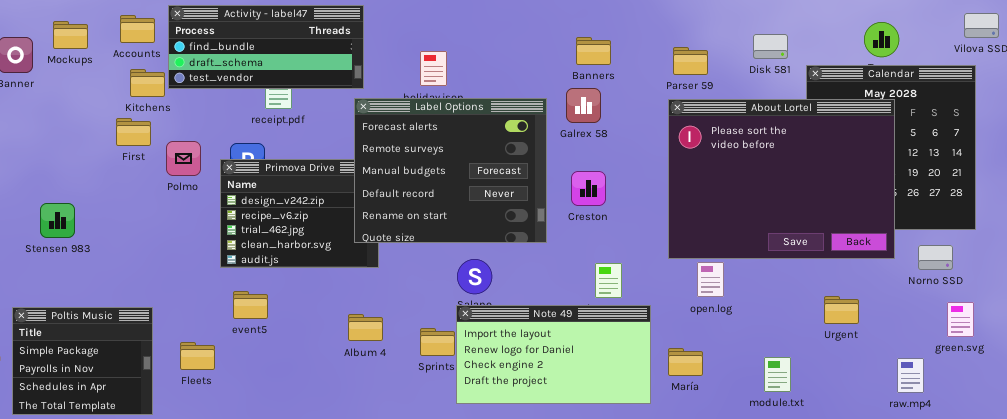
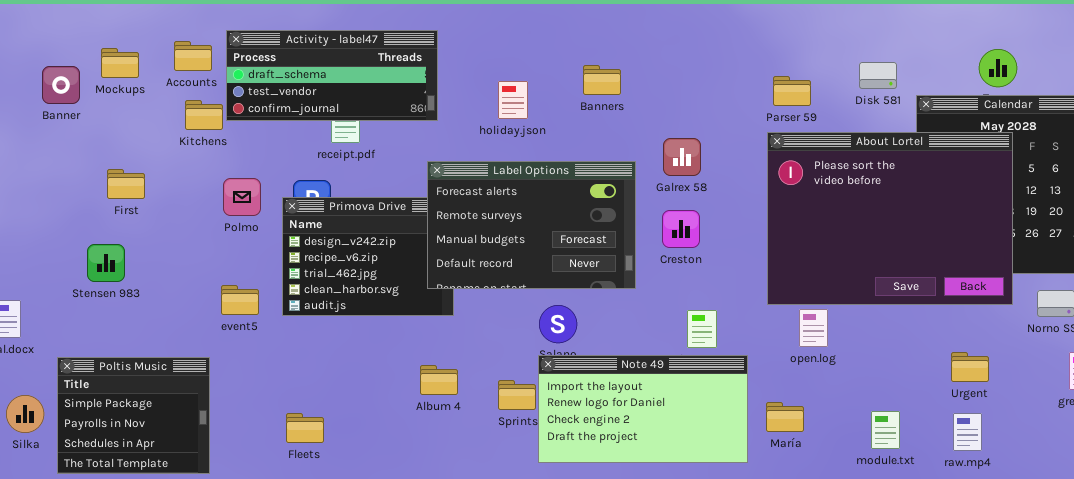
Activity - label47: [168,5,364,89] -> [226,30,438,121], scrolled down 1 row
Banners: [576,37,611,65] -> [583,65,621,95], moved
Galrex 58: [566,88,601,123] -> [663,138,701,176], moved
Label Options: [354,98,547,243] -> [427,161,636,289], resized
First: [116,118,151,146] -> [107,169,145,199], moved
event5: [233,291,268,319] -> [221,285,259,315], moved
Urgent: [824,296,859,324] -> [951,352,989,382], moved
Fleets: [180,342,215,370] -> [286,413,324,443], moved
raw.mp4: [897,358,924,393] -> [953,413,982,451], moved

